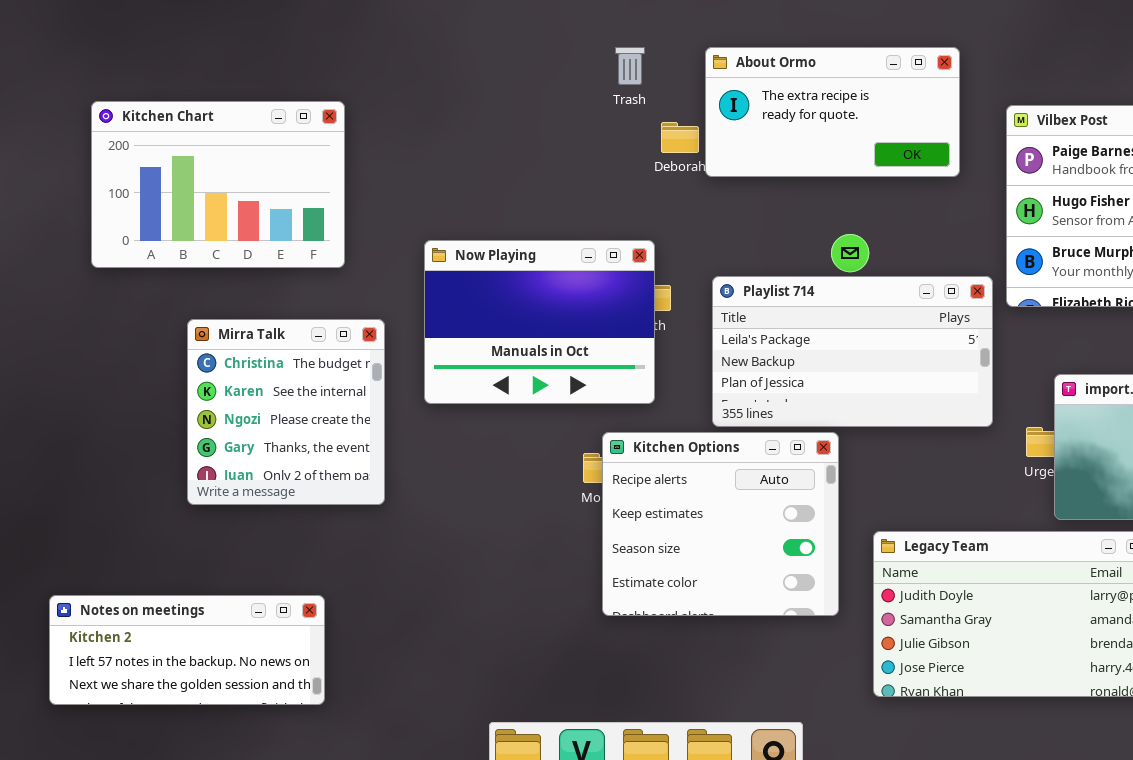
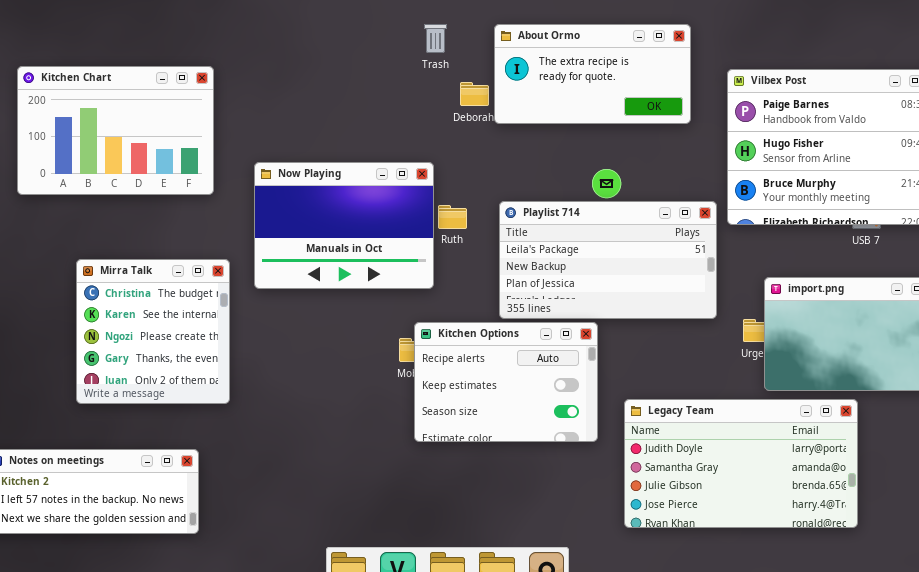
Now Playing: [424,240,655,404] -> [254,162,434,289], moved
Mirra Talk: [187,319,385,505] -> [76,259,230,404], moved
Kitchen Options: [602,432,839,616] -> [414,322,598,442], resized

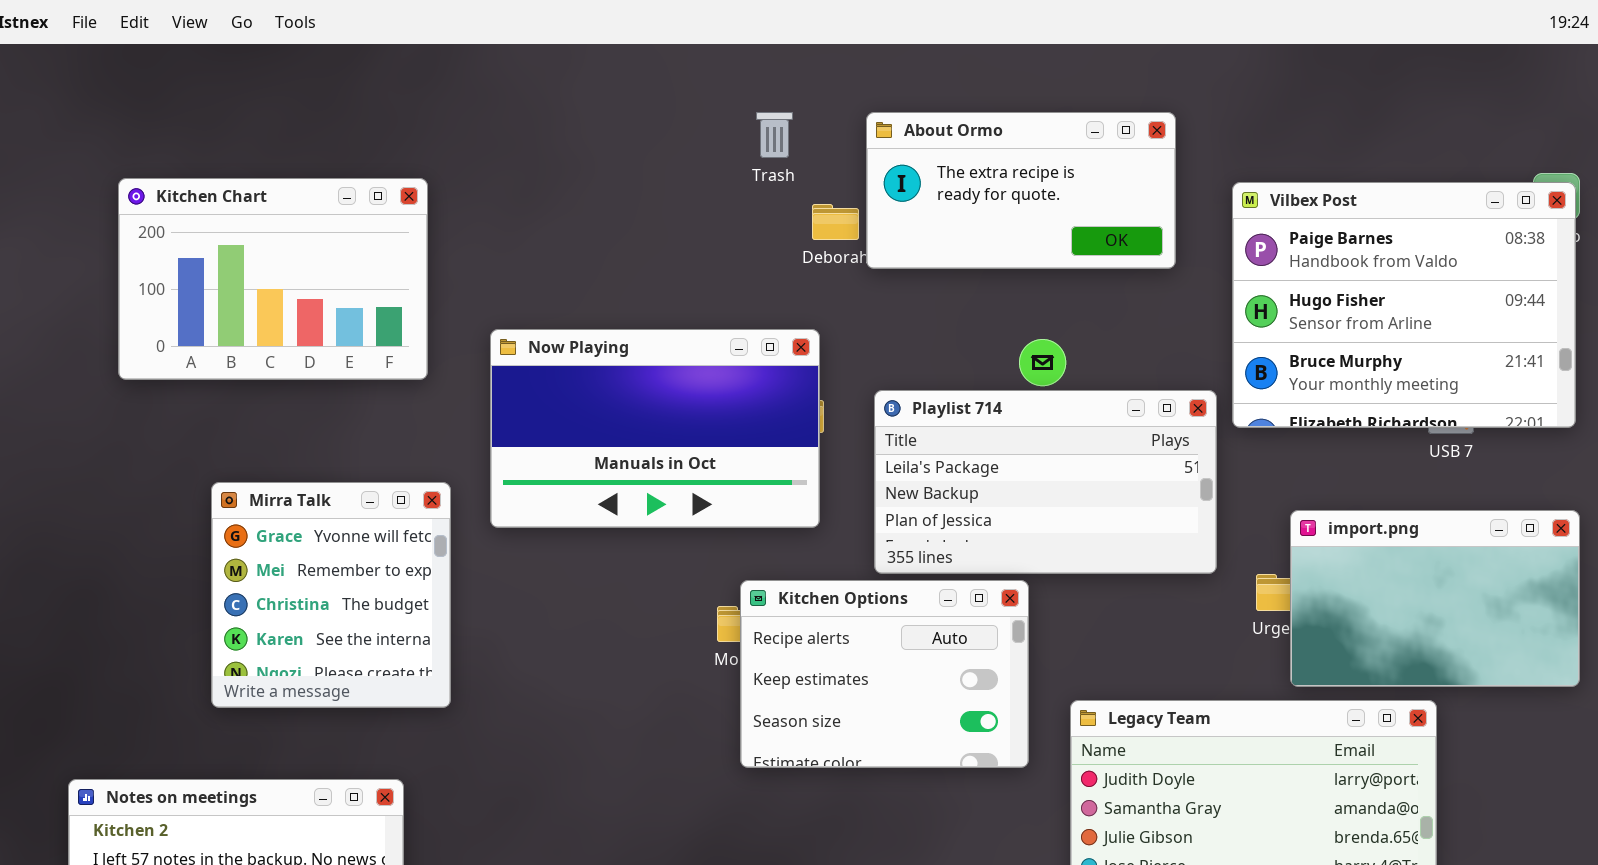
Now Playing: [254,162,434,289] -> [490,329,820,528], resized
Mirra Talk: [76,259,230,404] -> [211,482,451,708], scrolled up 2 rows

